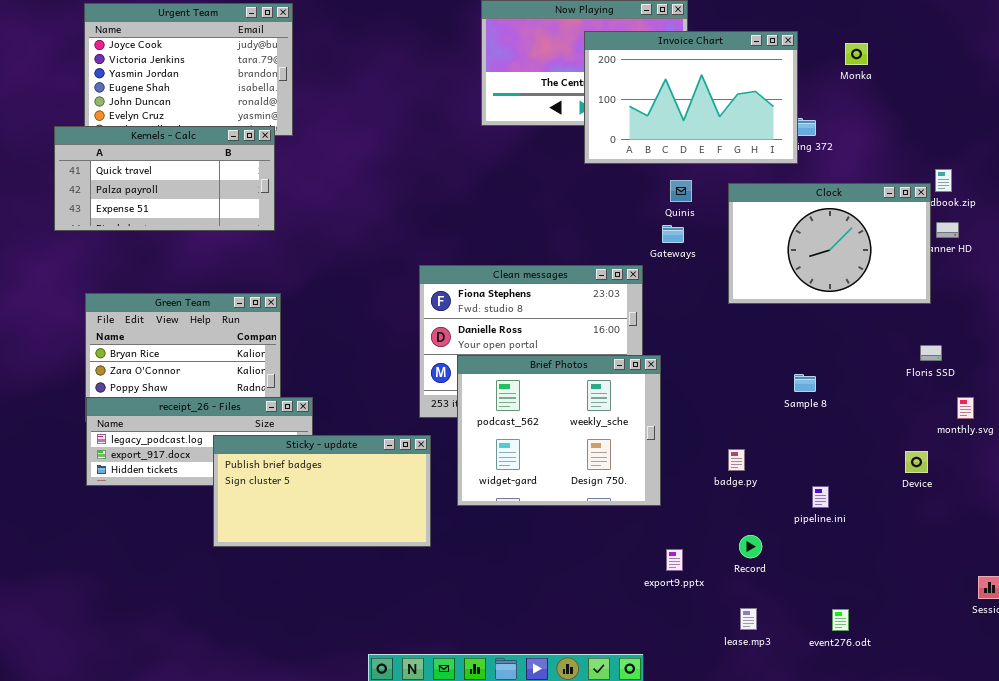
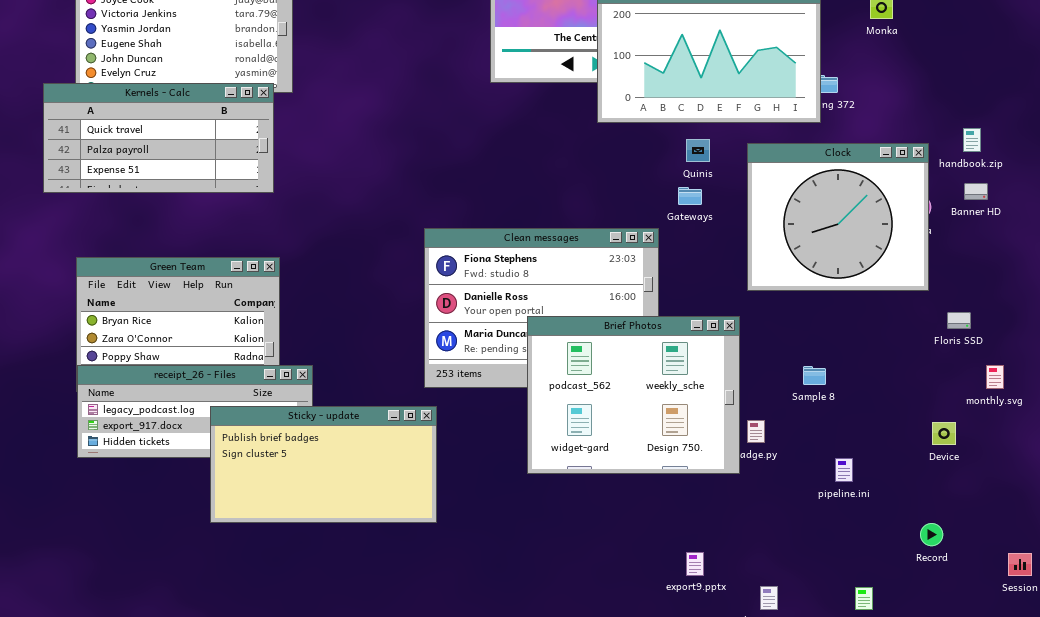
Clock: [728,183,931,304] -> [747,143,929,291], resized
Brief Photos: [457,355,661,506] -> [527,316,740,474], moved
Sample 8: [794,374,816,392] -> [803,366,826,385], moved
Record: [739,535,762,558] -> [920,523,943,546], moved
export9.pptx: [666,549,683,571] -> [686,552,704,576], moved

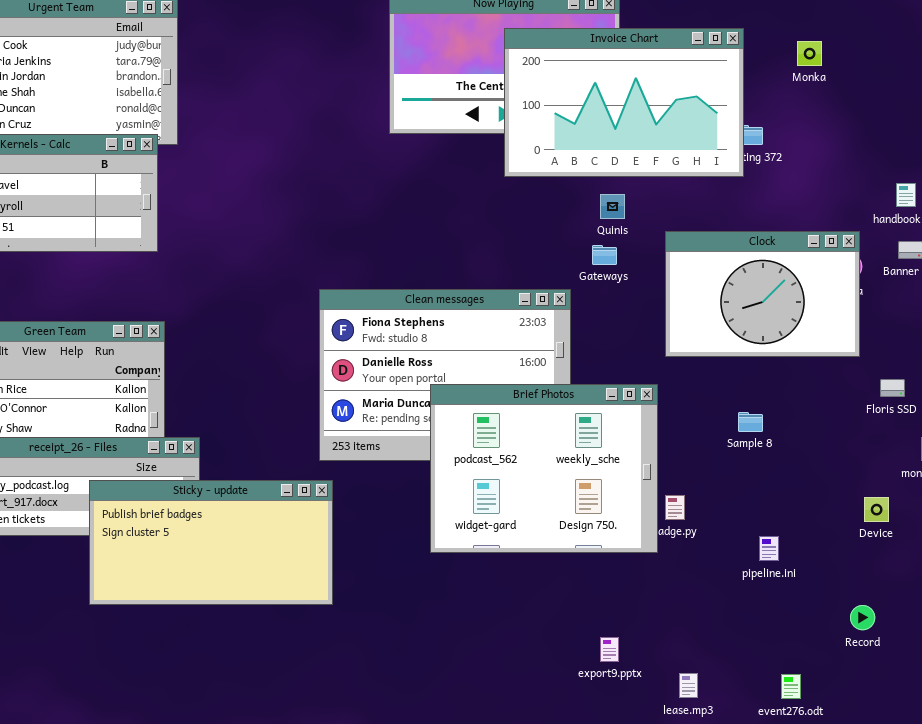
Clock: [747,143,929,291] -> [665,231,860,357], resized
Sample 8: [803,366,826,385] -> [738,412,763,432], moved

